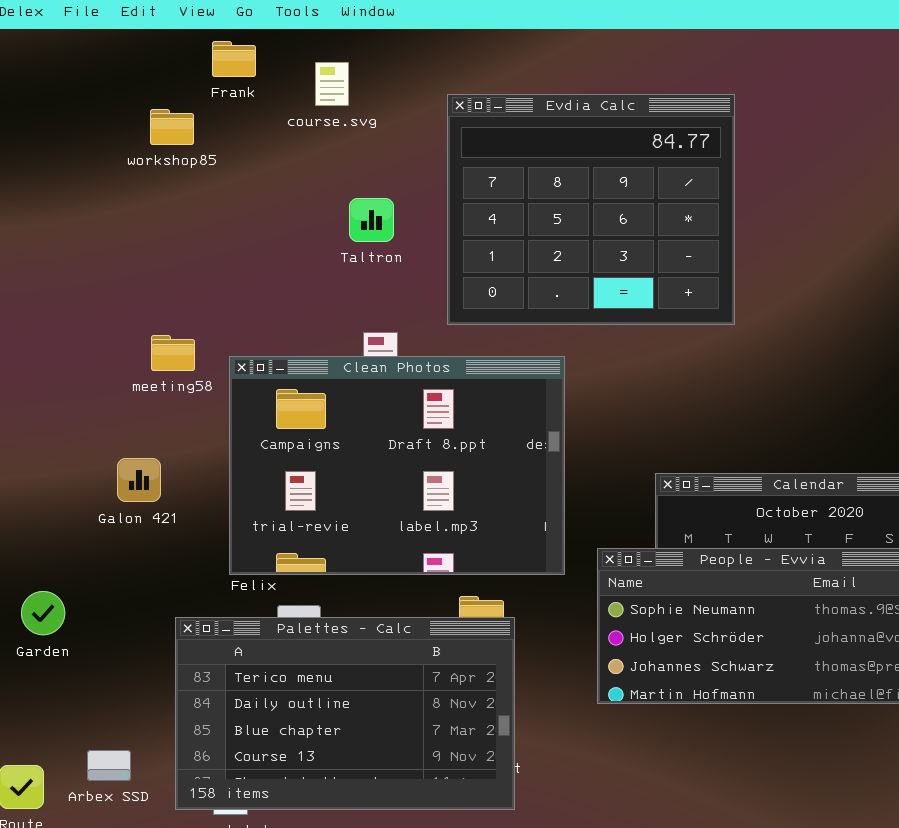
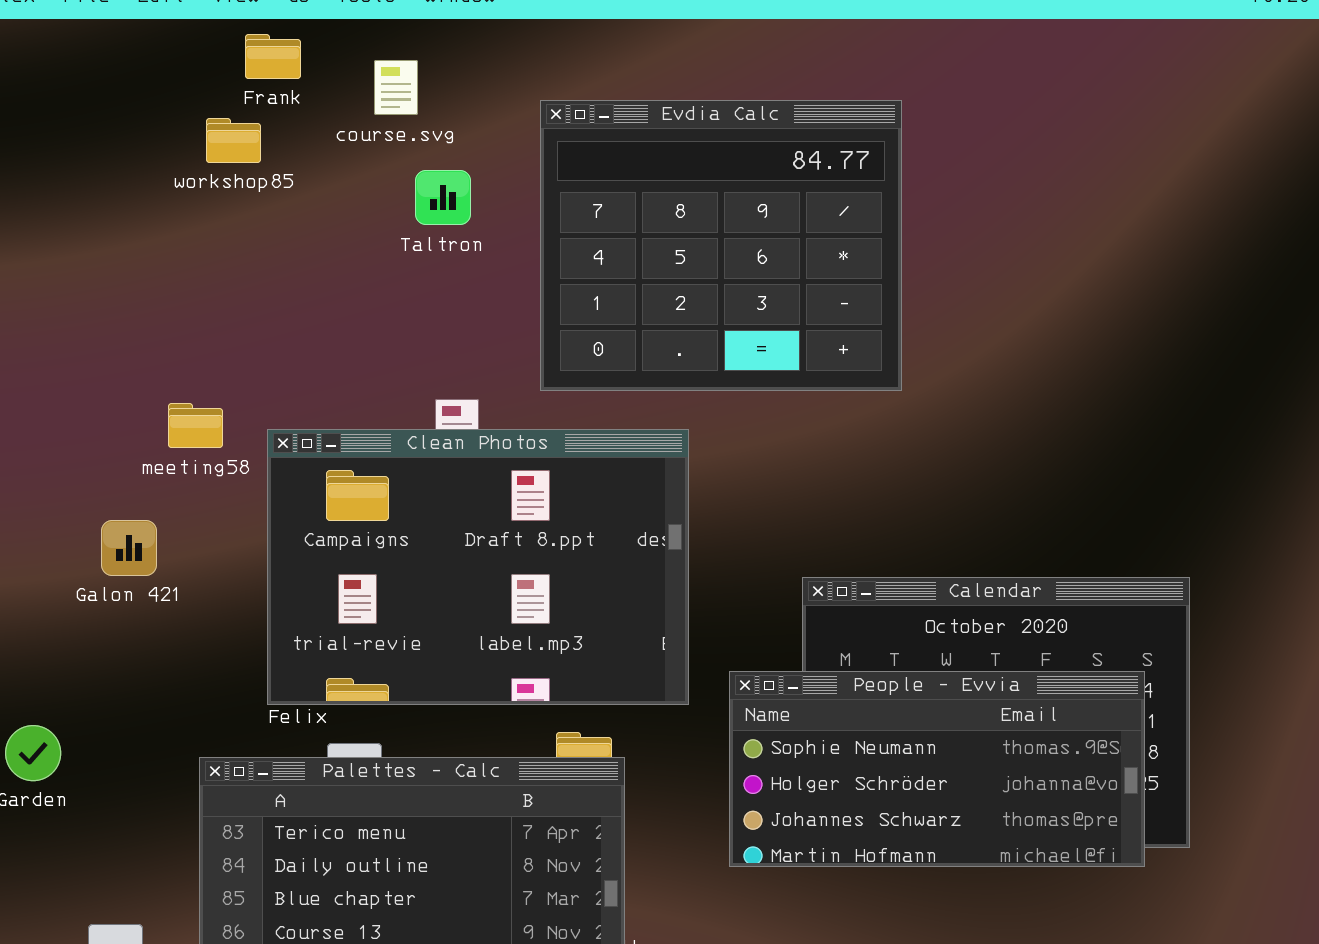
workshop85: [150,109,194,145] -> [206,118,261,163], moved
Taltron: [349,198,394,242] -> [415,170,471,225], moved
Galon 421: [117,458,161,502] -> [101,520,157,576], moved

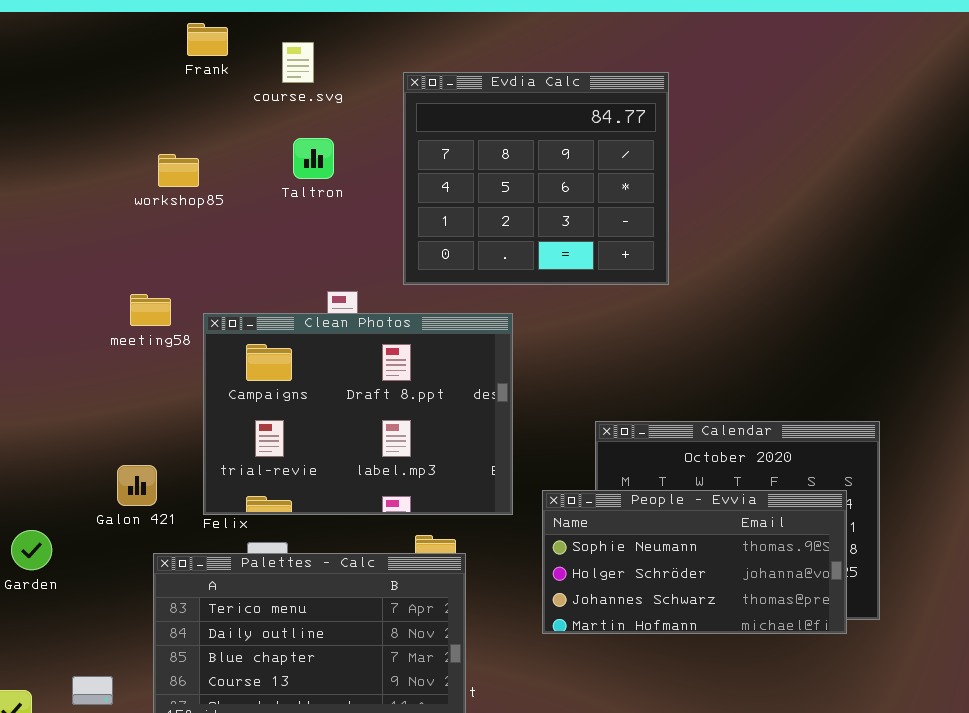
workshop85: [206,118,261,163] -> [158,154,199,187], moved
Taltron: [415,170,471,225] -> [293,138,334,179], moved
Galon 421: [101,520,157,576] -> [117,465,157,506], moved

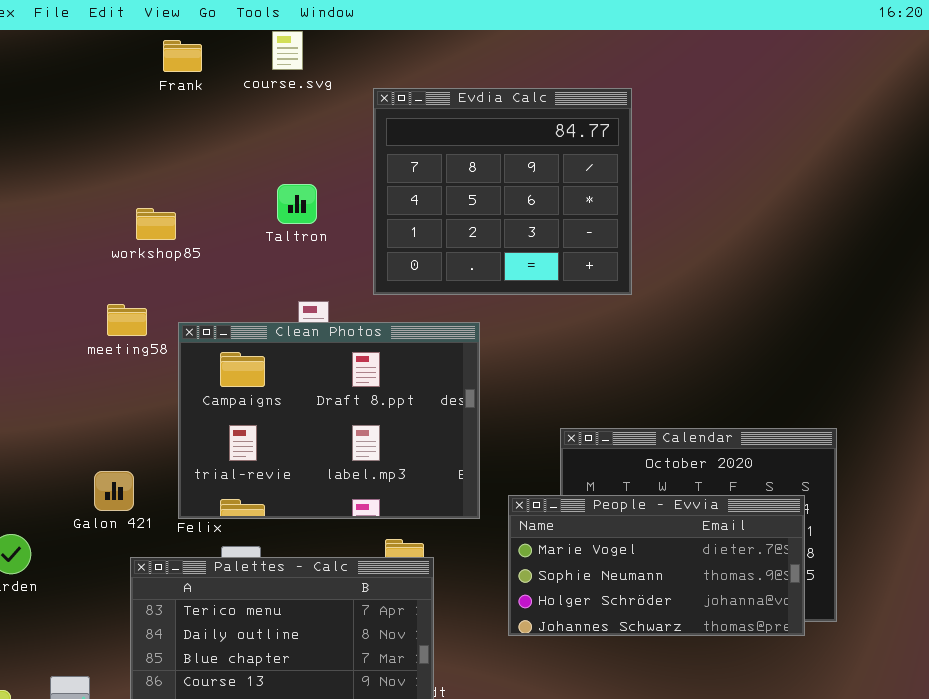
course.svg: [282,42,314,83] -> [272,31,303,70], moved
Taltron: [293,138,334,179] -> [277,184,317,224], moved
workshop85: [158,154,199,187] -> [136,208,176,240], moved
People - Evvia: [542,490,847,634] -> [508,495,805,636], scrolled up 1 row

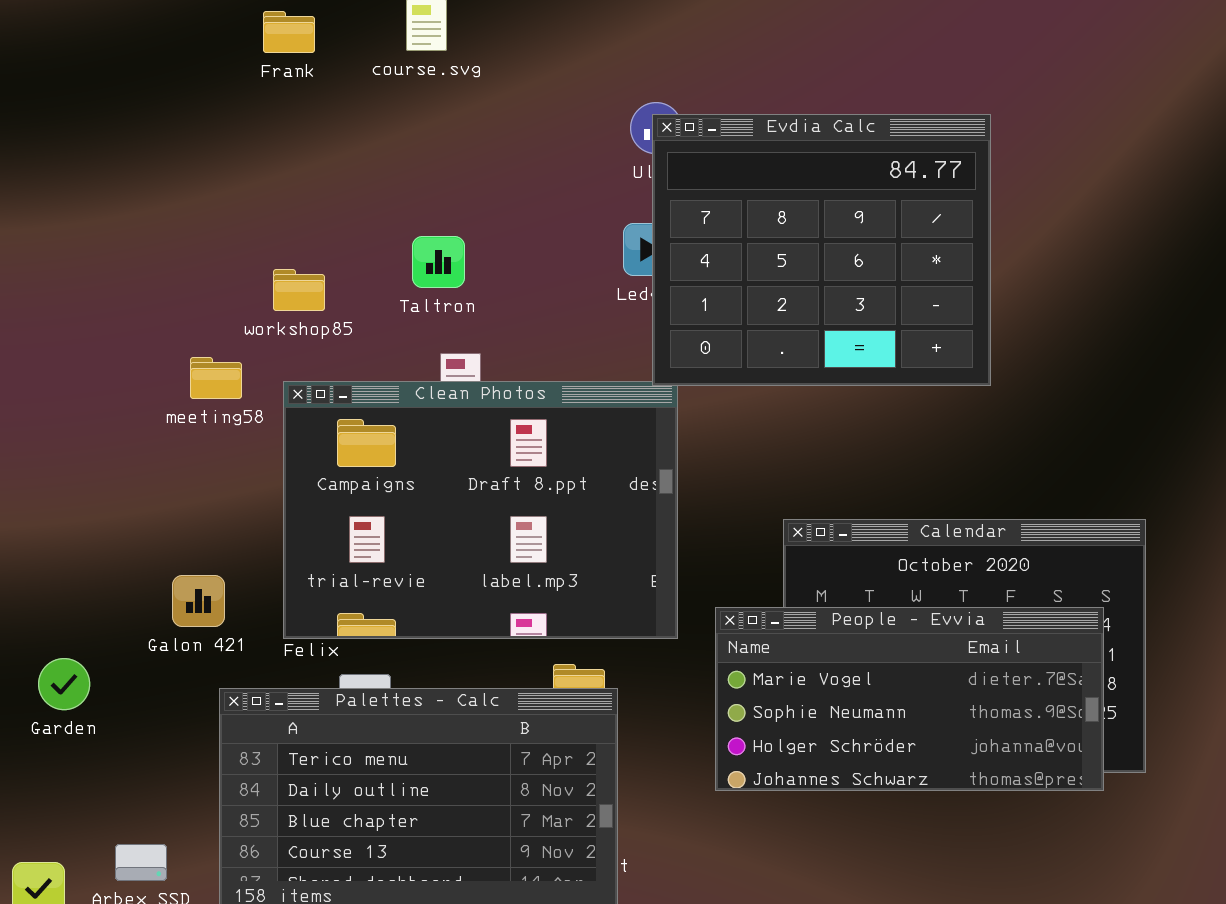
Evdia Calc: [373,88,632,295] -> [652,114,991,386], moved
Taltron: [277,184,317,224] -> [412,236,465,288], moved
workshop85: [136,208,176,240] -> [273,269,325,311], moved

